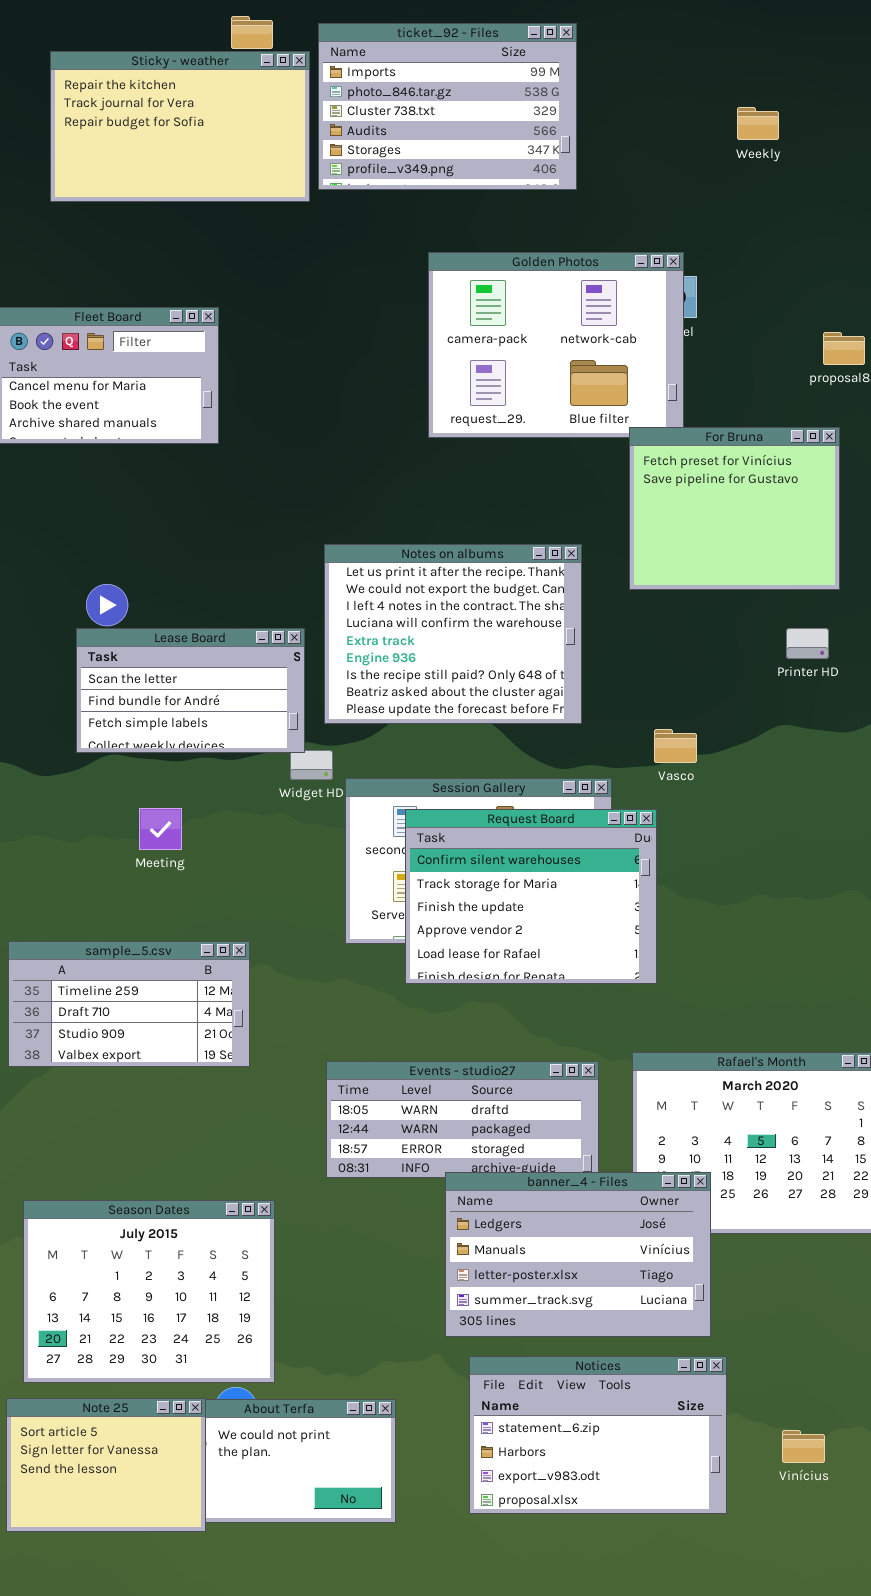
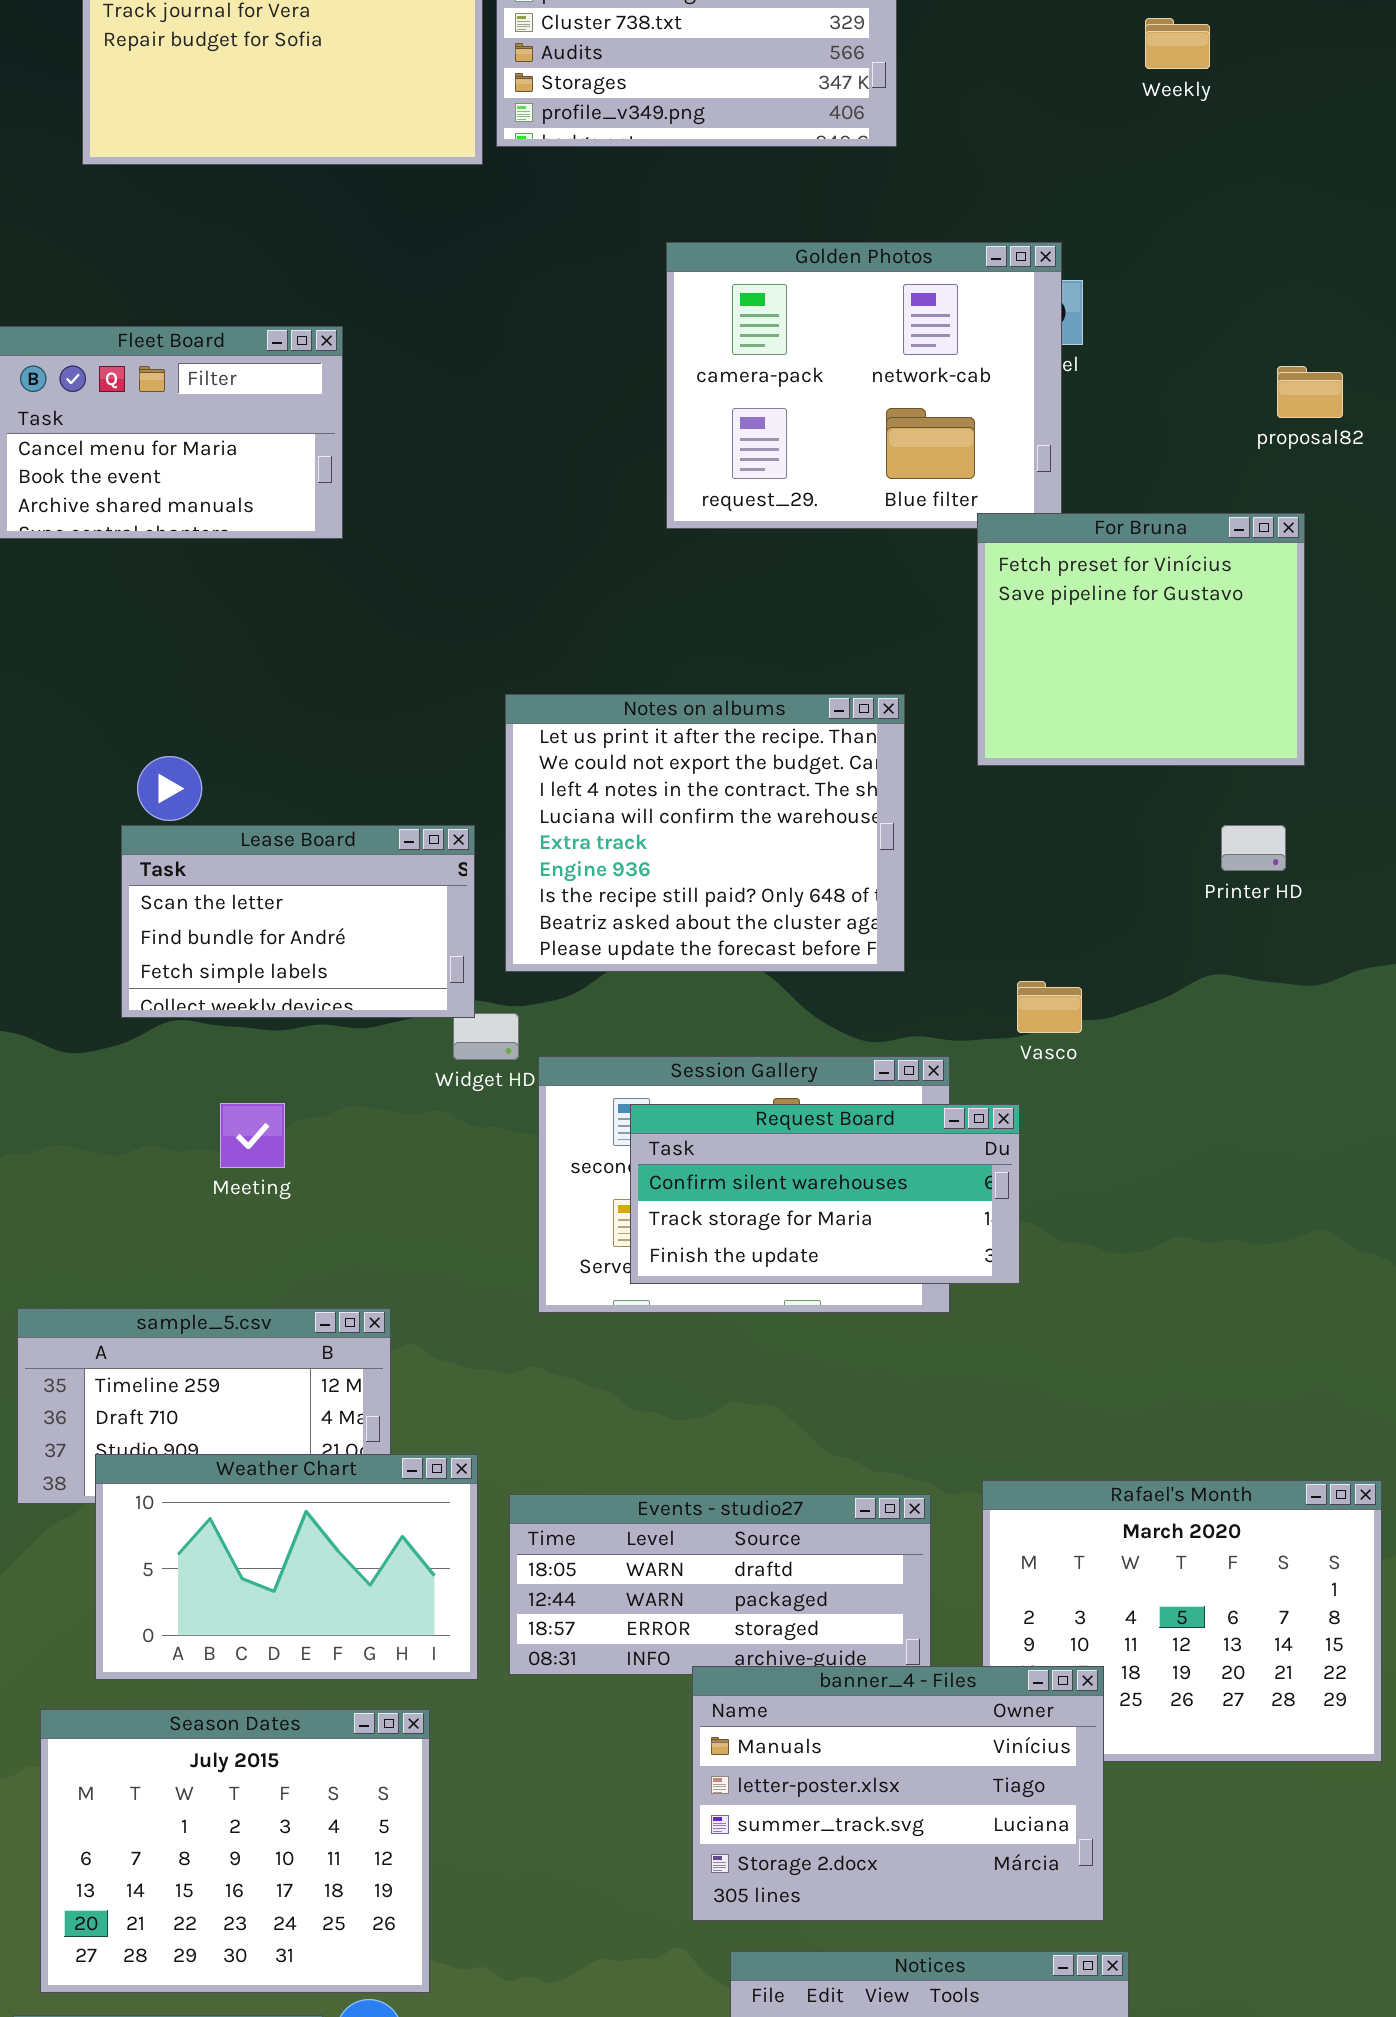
Request Board: [405,809,657,984] -> [630,1104,1020,1284], resized
Weather Chart: none -> [95,1454,478,1680], opened
banner_4 - Files: [445,1172,711,1337] -> [692,1666,1104,1921], scrolled down 1 row

